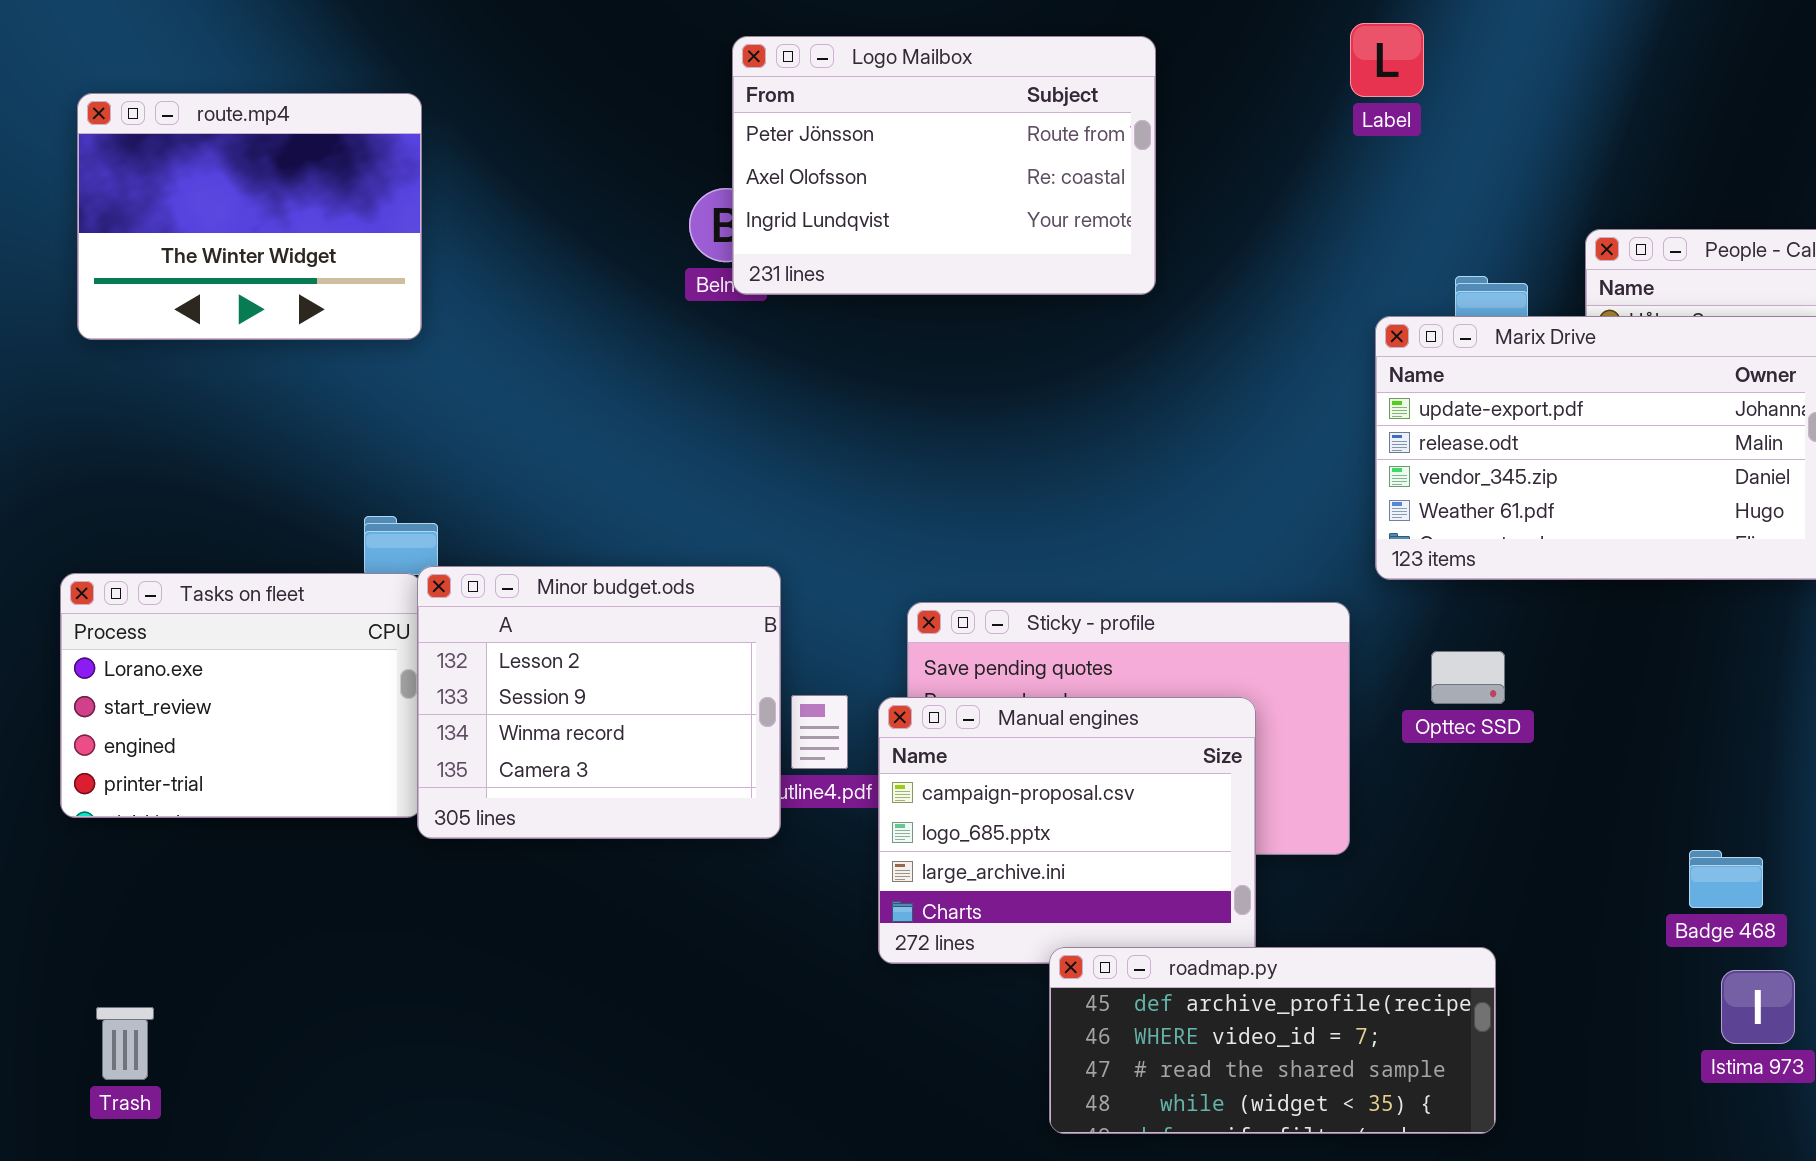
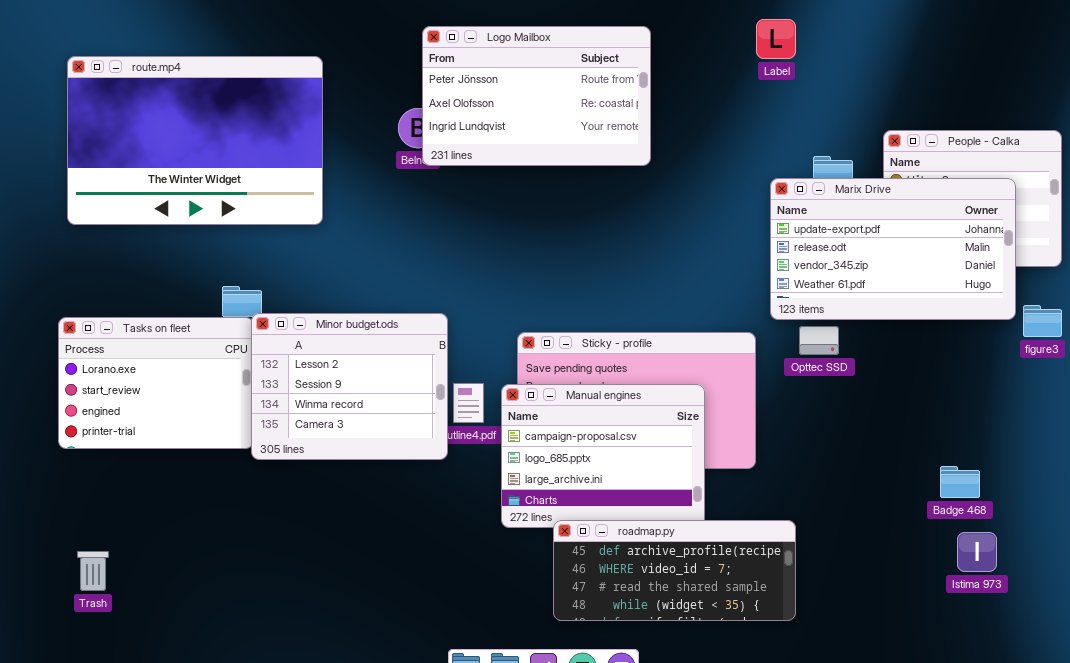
route.mp4: [77,93,422,340] -> [67,56,323,225], resized
Opttec SSD: [1431,651,1505,704] -> [799,326,839,355], moved
roadmap.py: [1049,947,1496,1134] -> [553,520,796,621], moved

